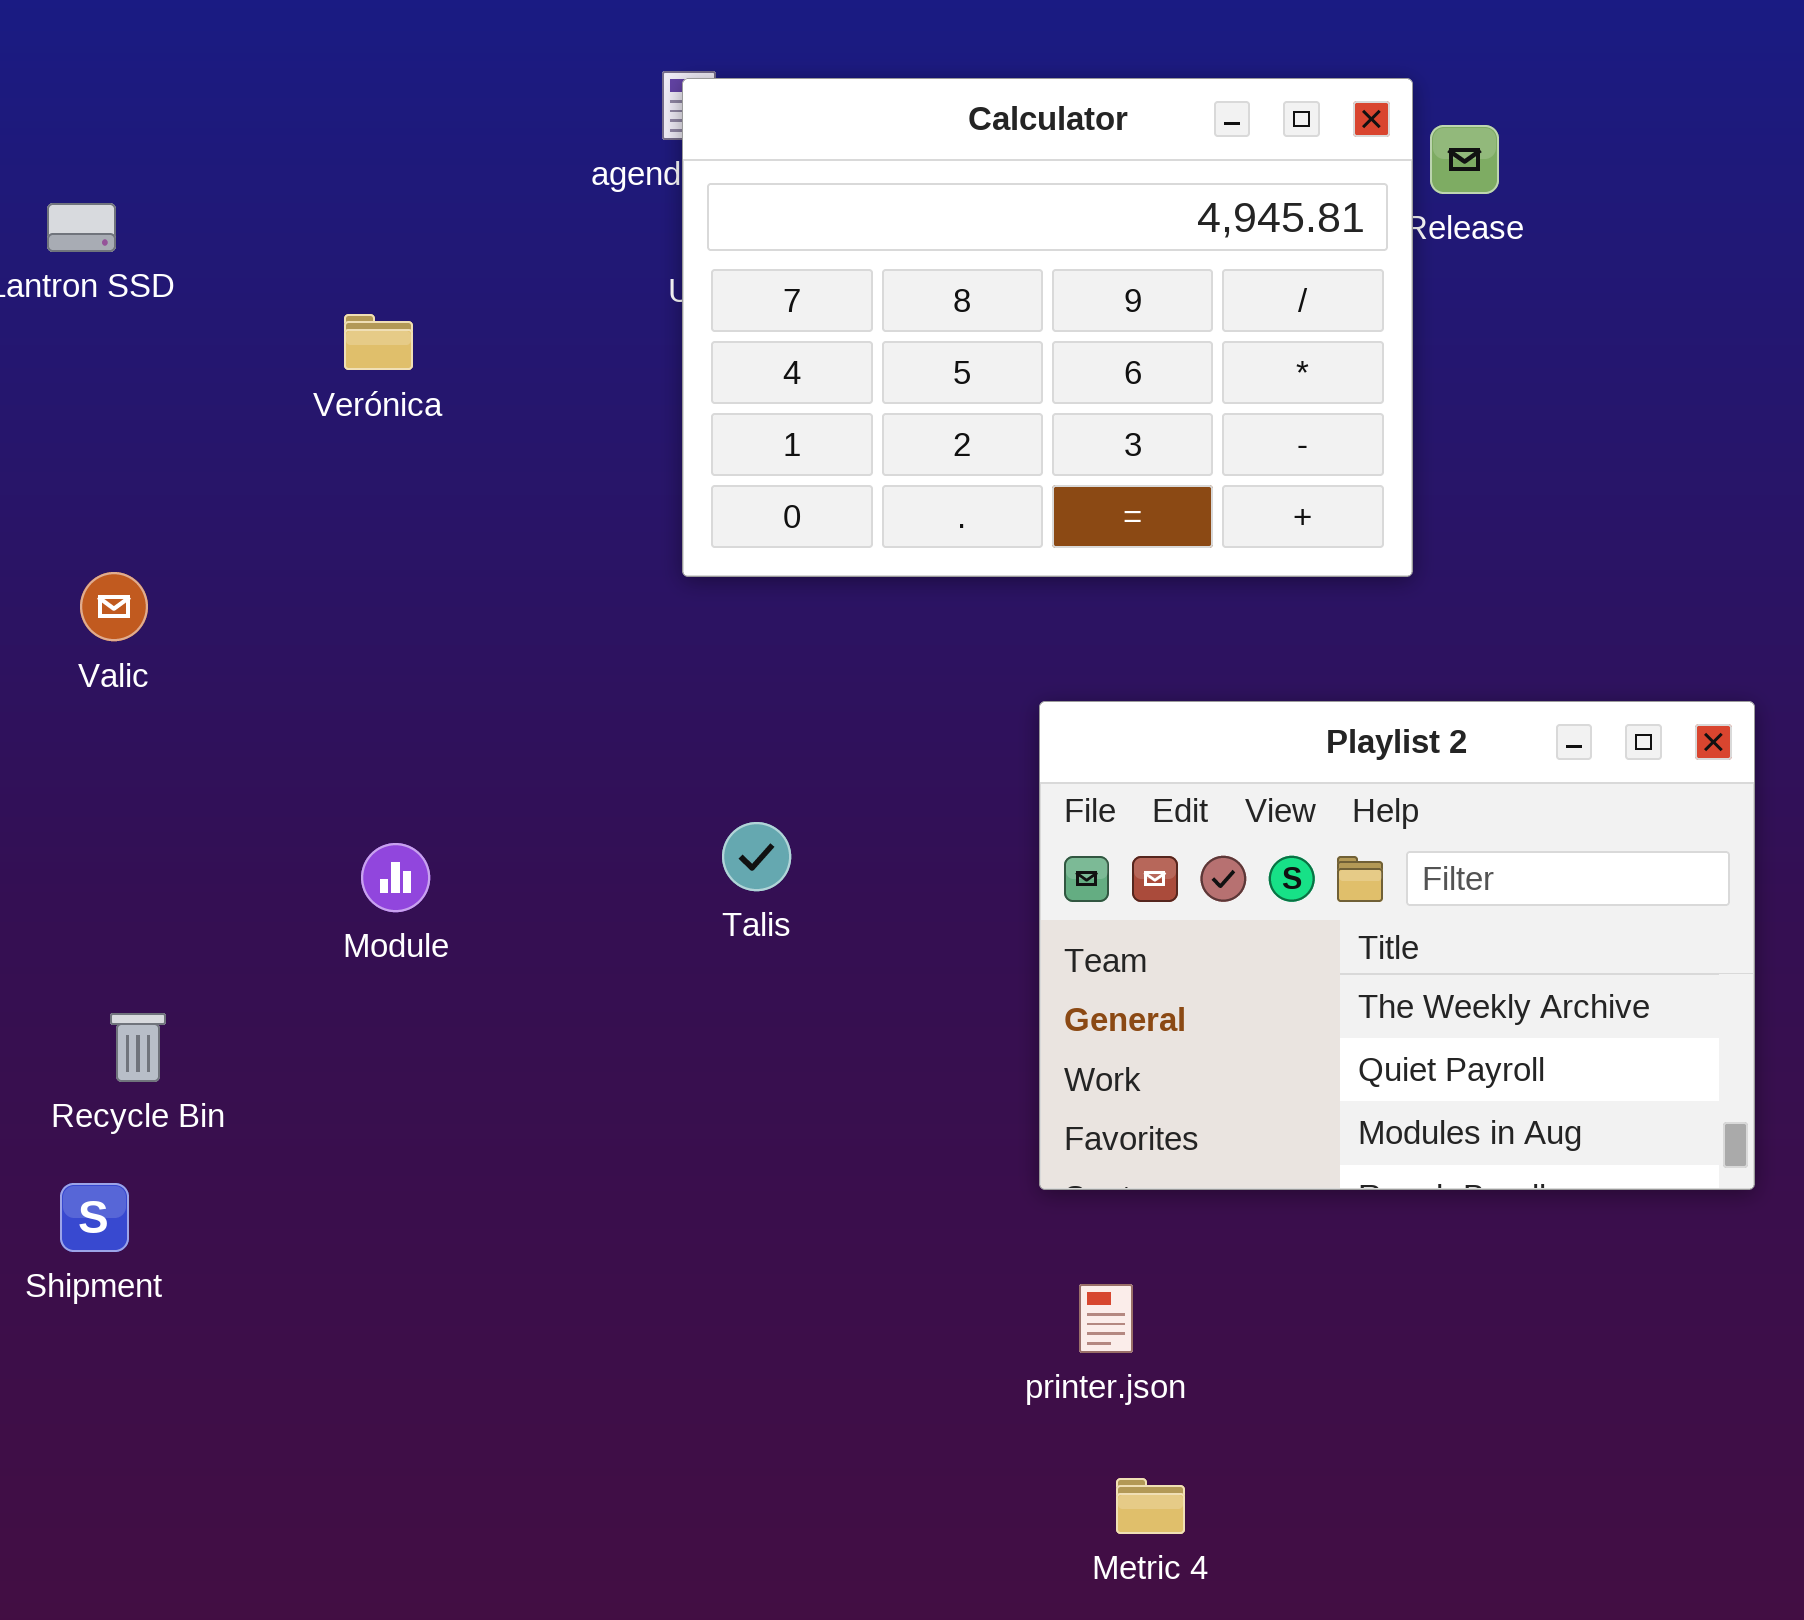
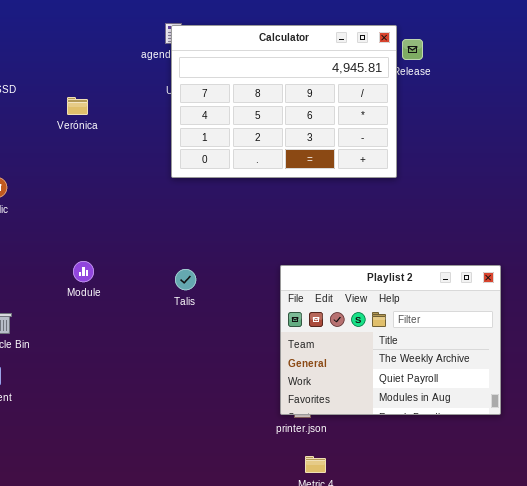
Playlist 2: [1039,701,1755,1190] -> [280,265,501,415], moved
Talis: [722,822,791,891] -> [175,269,196,290], moved

